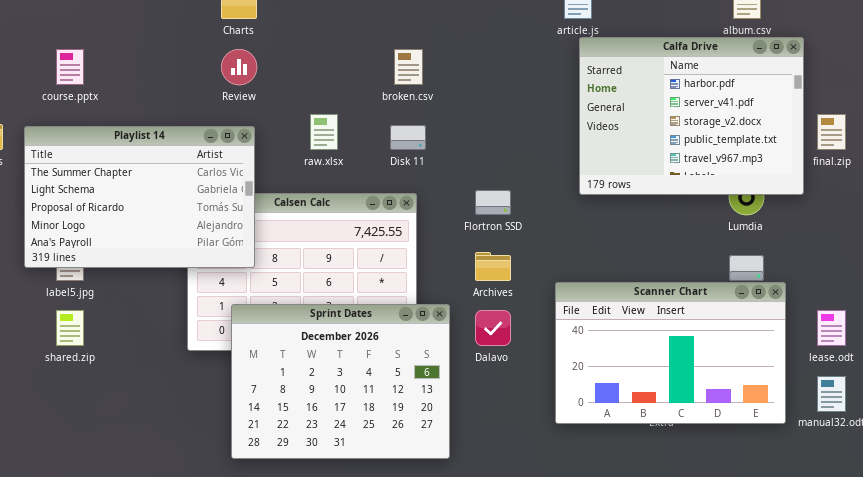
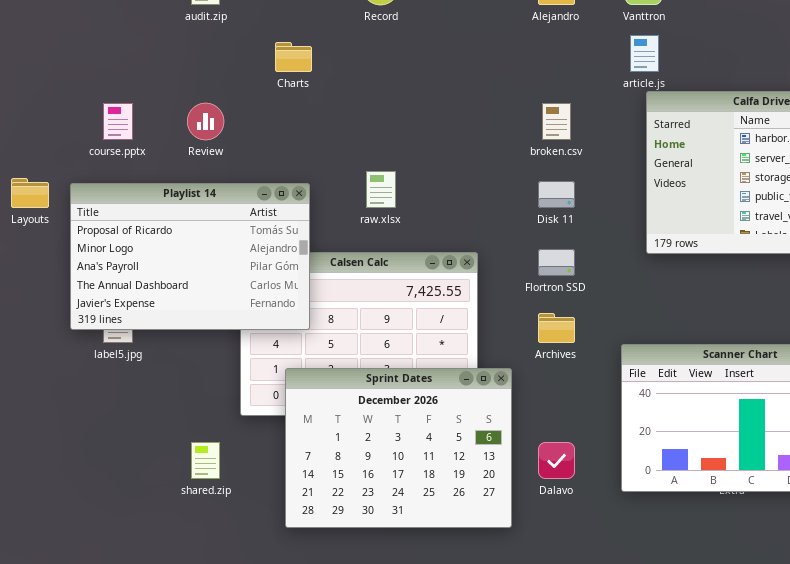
Review: [221,49,257,85] -> [187,103,224,140], moved
broken.csv: [394,49,423,85] -> [542,103,571,140], moved
Disk 11: [390,125,426,150] -> [538,181,575,208], moved
Playlist 14: [24,126,255,268] -> [70,183,310,330], scrolled down 2 rows
shared.zip: [56,310,84,346] -> [191,442,220,479], moved
Dalavo: [475,310,511,346] -> [538,442,575,479], moved

